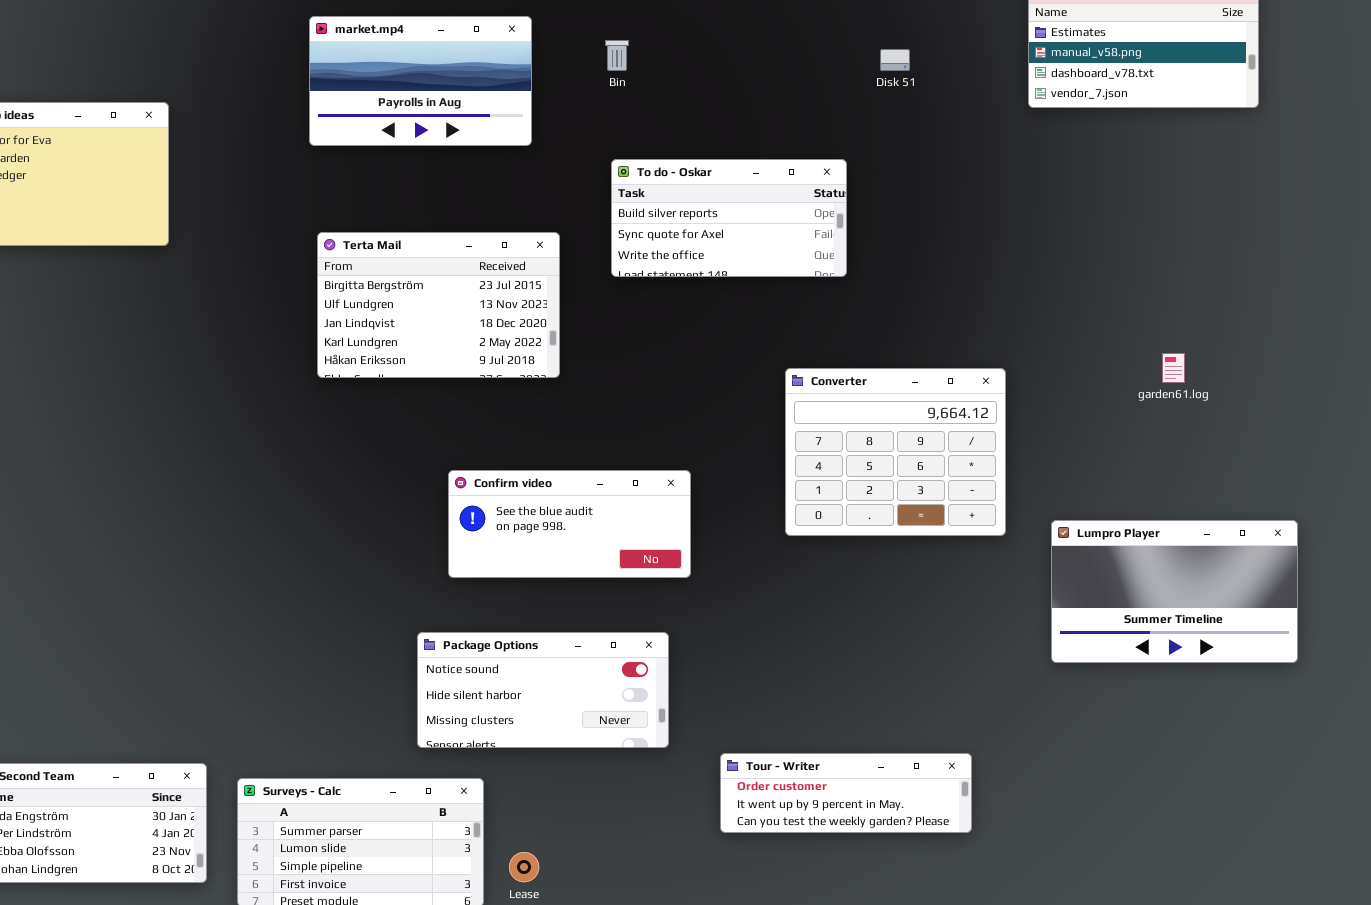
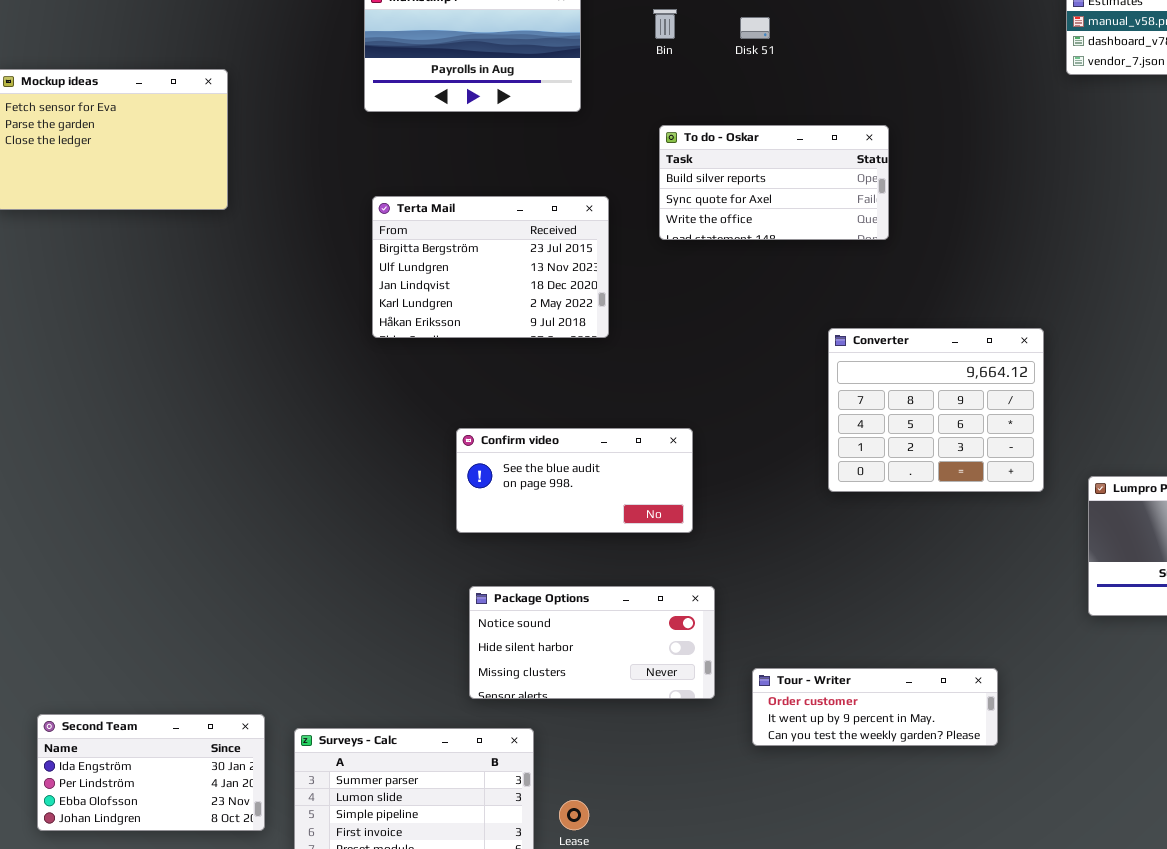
Disk 51: [880,49,910,71] -> [740,17,770,39], moved
Confirm video: [448,470,691,578] -> [456,428,693,533], moved
Tour - Writer: [720,753,972,833] -> [752,668,998,746], moved

